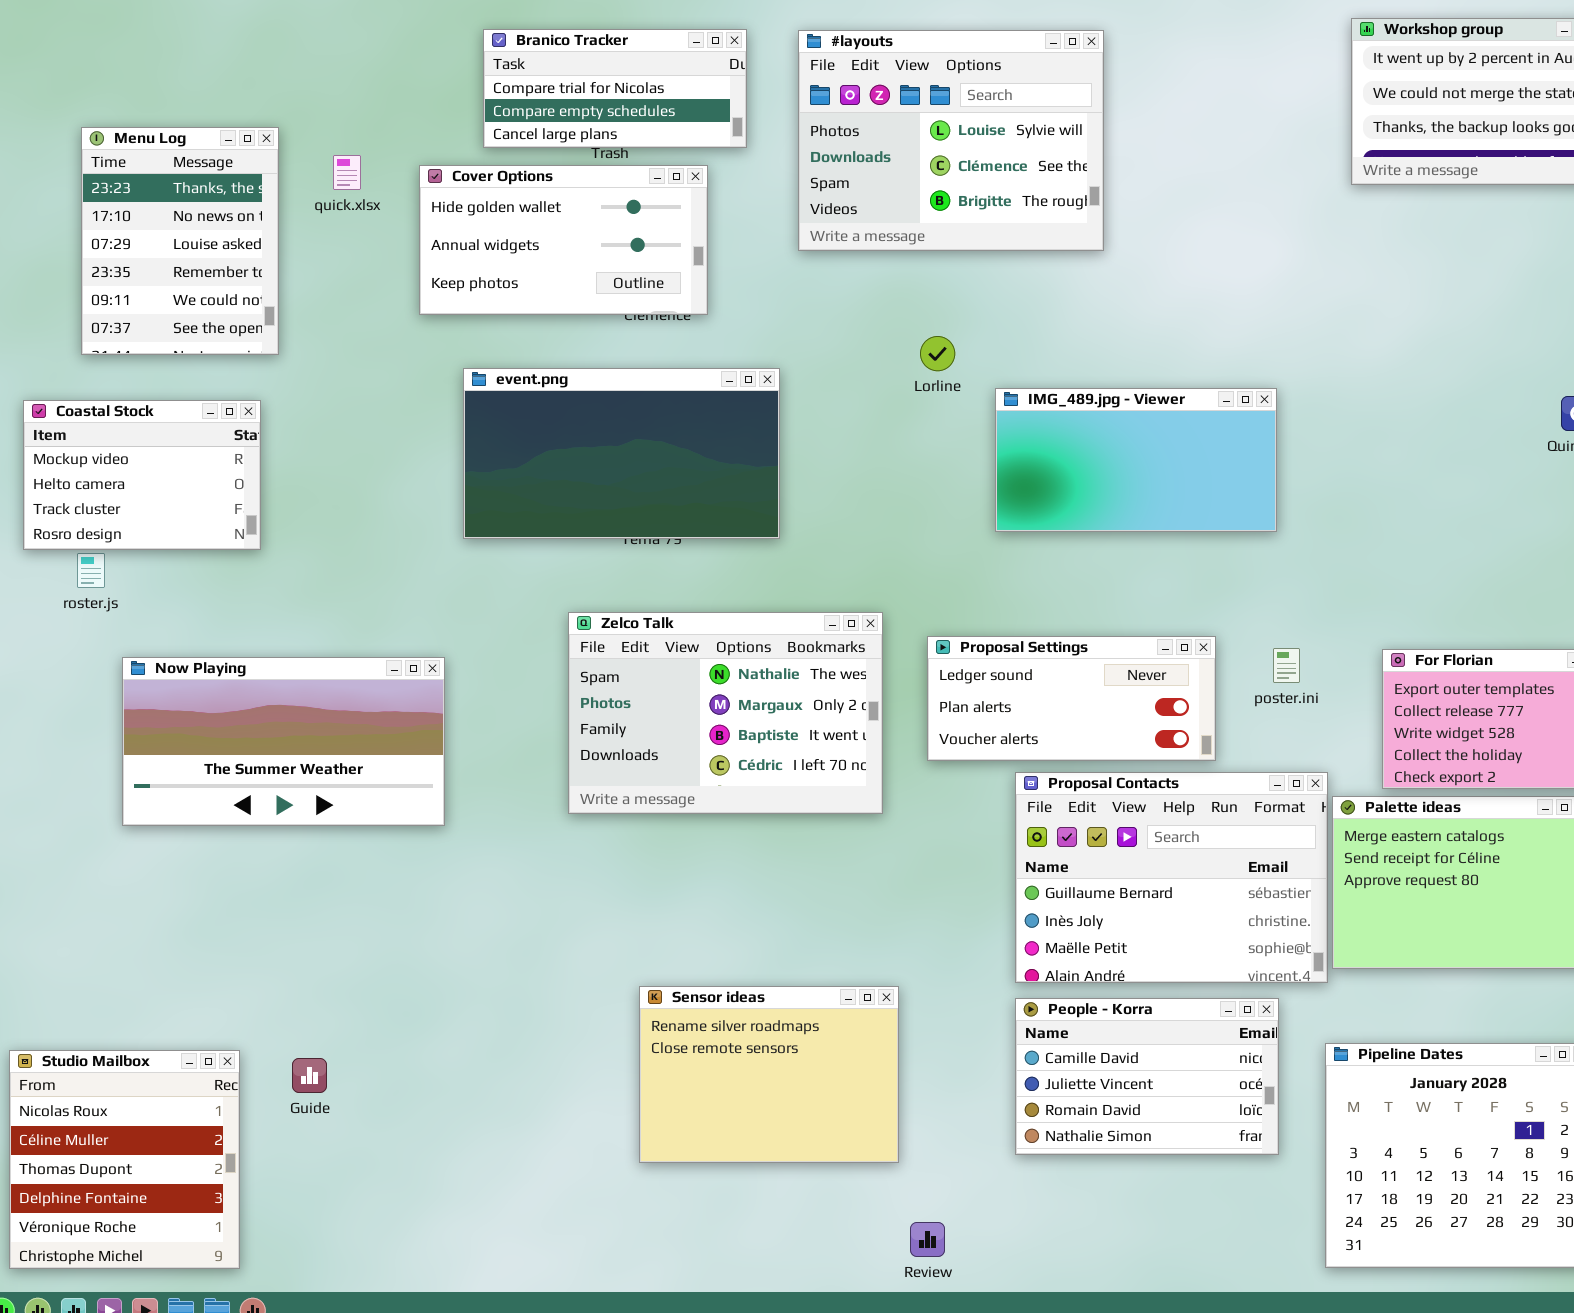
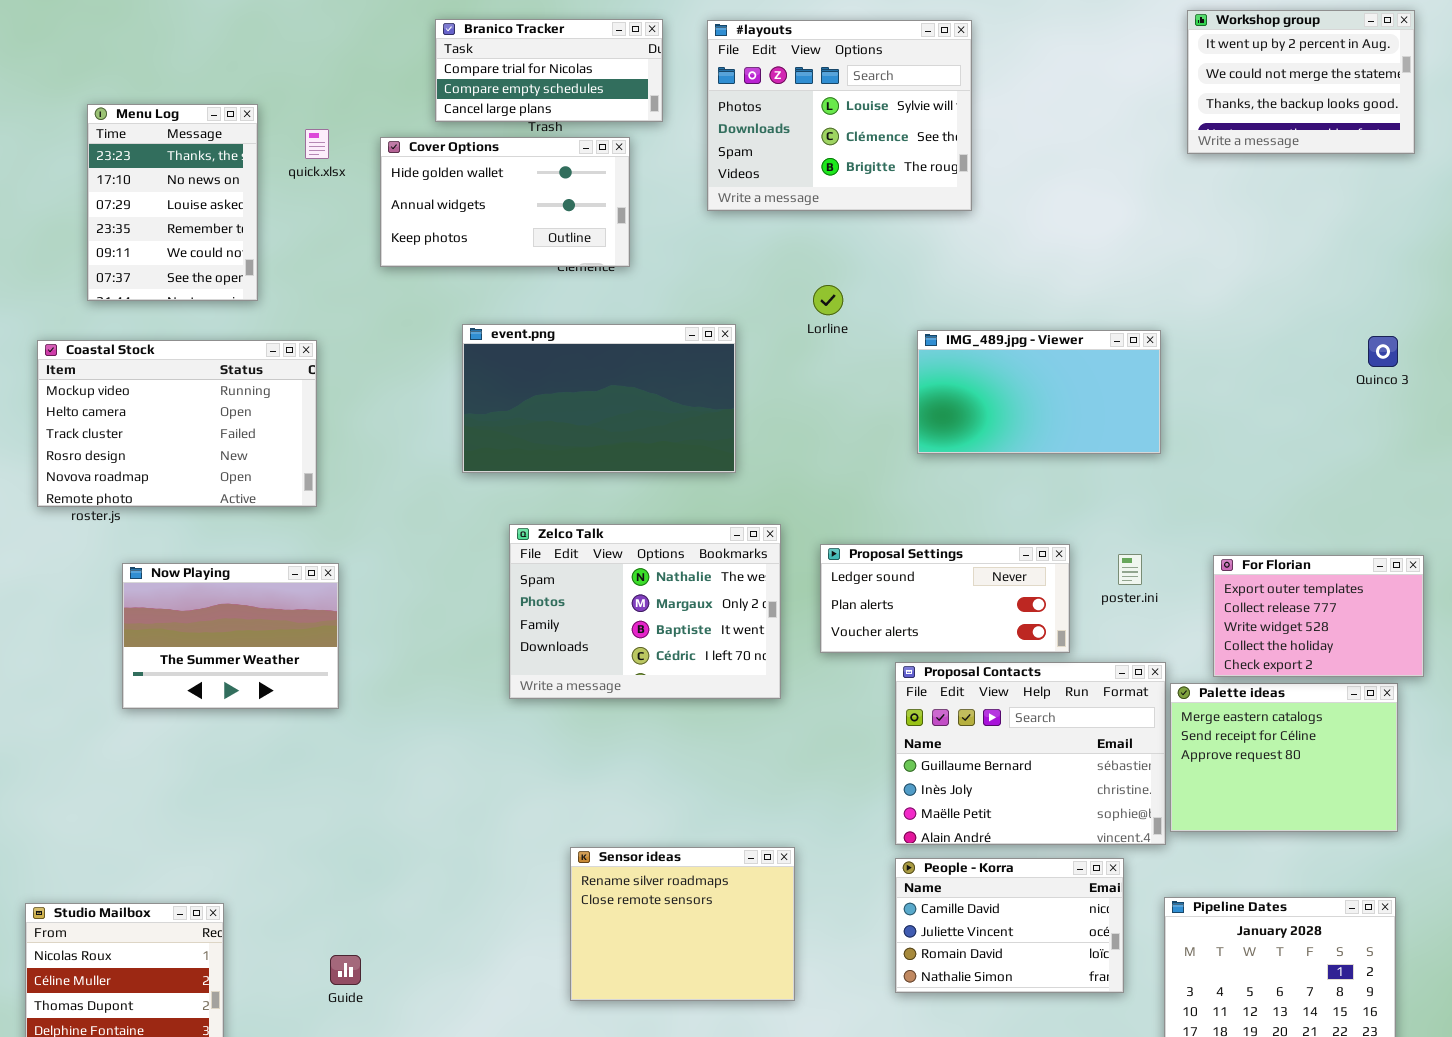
event.png: [463,368,780,539] -> [462,324,736,473], moved
IMG_489.jpg - Viewer: [995,388,1277,532] -> [917,330,1161,454], moved
Coastal Stock: [23,400,261,550] -> [37,340,317,507], resized
Now Playing: [122,657,445,826] -> [122,563,339,709], resized
Guide: [292,1058,327,1093] -> [330,955,361,985], moved

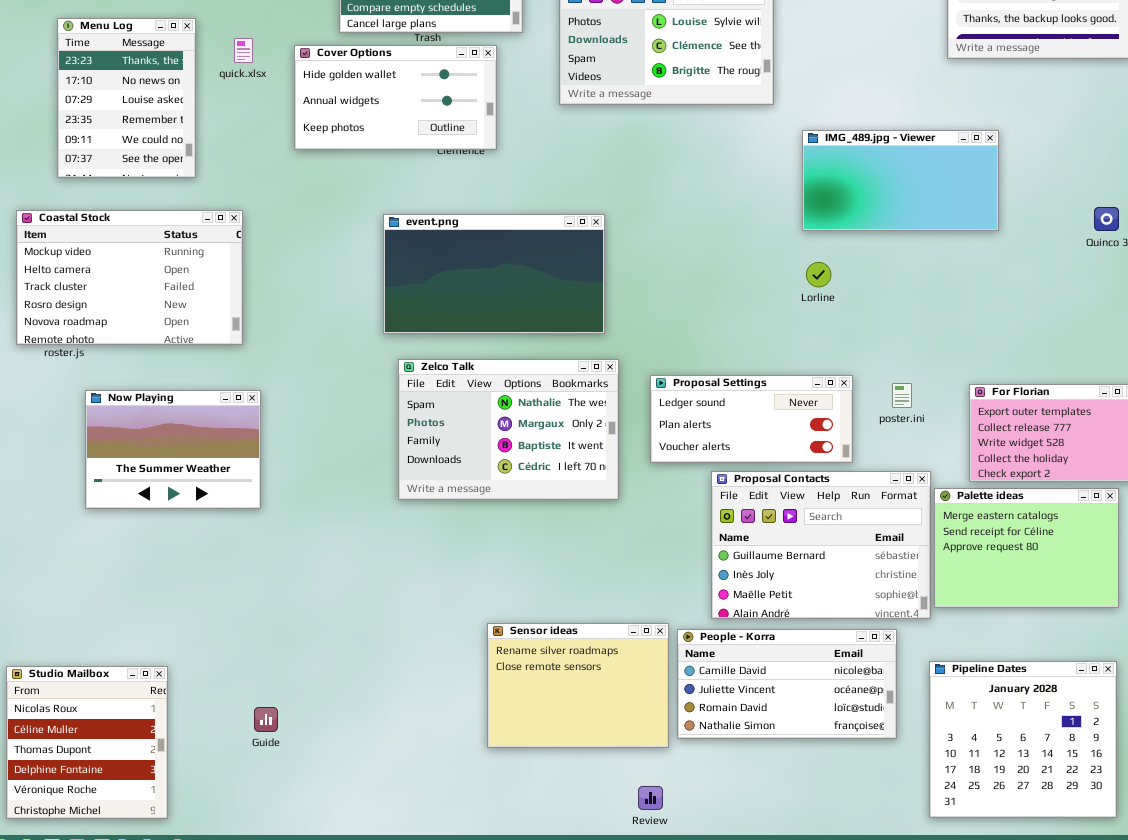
Lorline: [813,285,843,315] -> [806,262,831,287], moved
event.png: [462,324,736,473] -> [383,214,605,334], moved
IMG_489.jpg - Viewer: [917,330,1161,454] -> [802,130,999,231], moved
Sensor ideas: [570,847,795,1001] -> [487,623,669,748], moved
People - Korra: [895,858,1124,993] -> [677,629,897,739], resized

